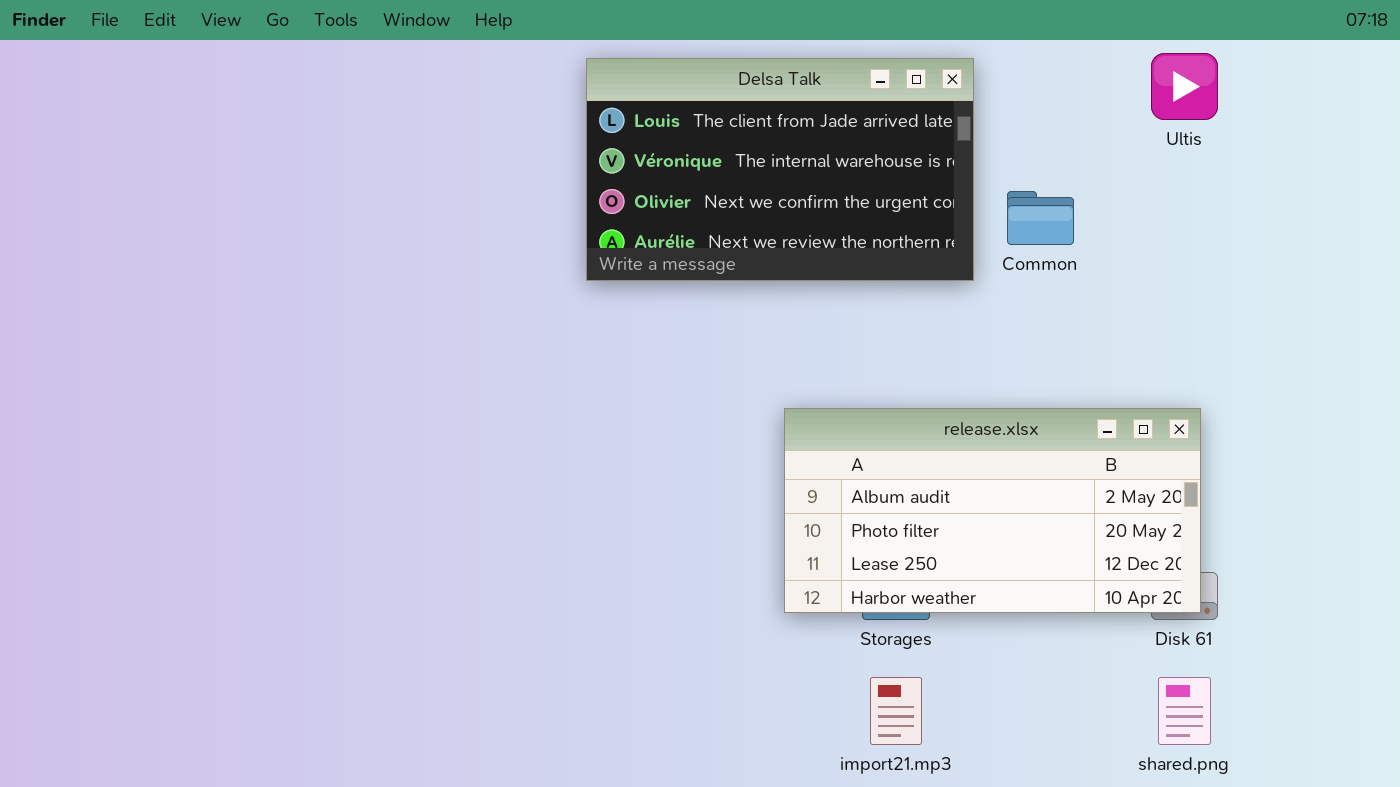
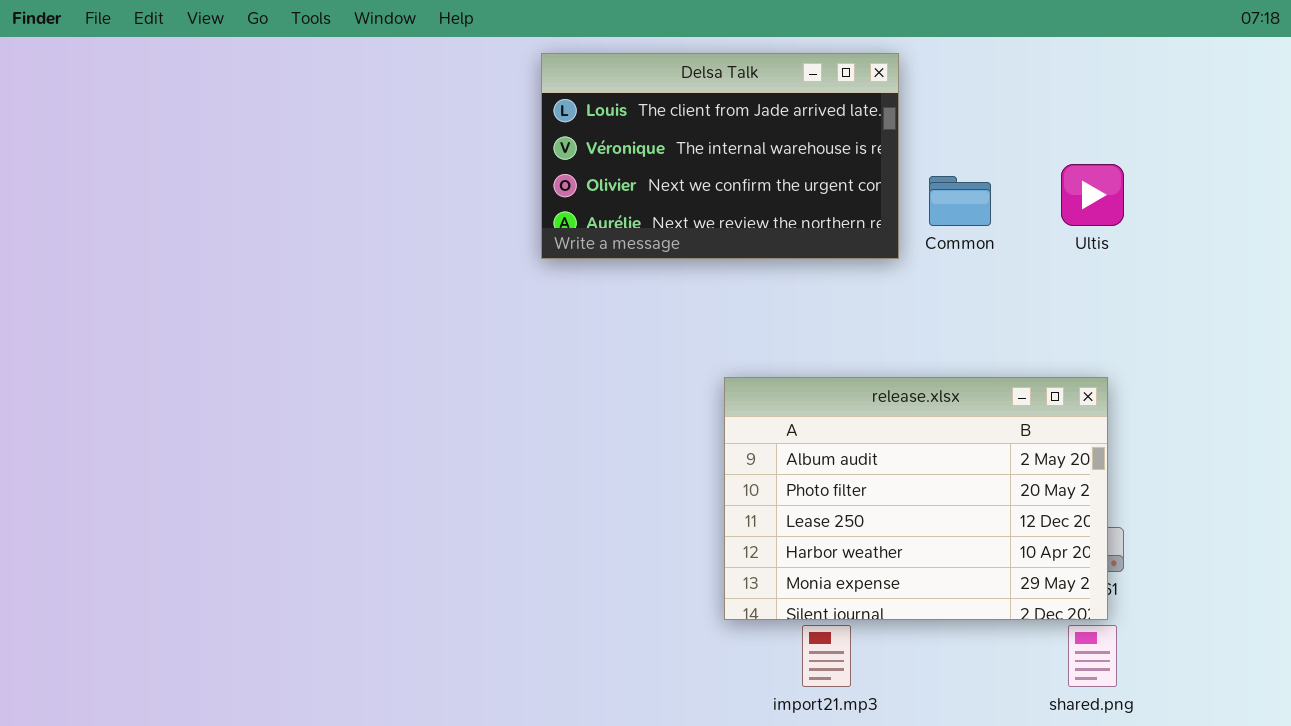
Ultis: [1151,53,1218,120] -> [1061,164,1124,226], moved
release.xlsx: [784,408,1201,613] -> [724,377,1108,620], resized

